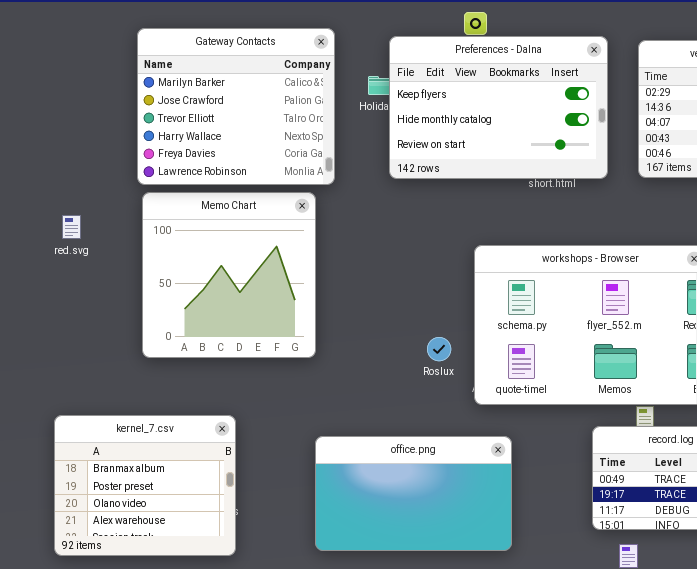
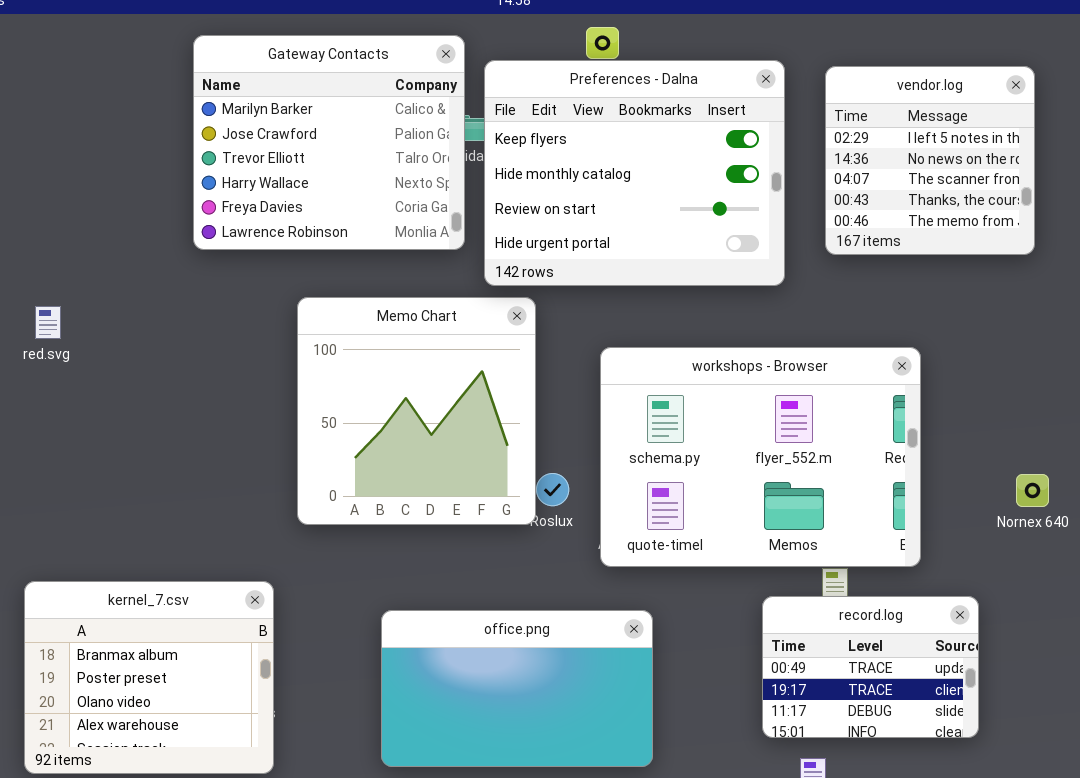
Gateway Contacts: [137,28,335,185] -> [193,35,465,250], moved
Preferences - Dalna: [389,36,608,179] -> [484,60,785,286], resized
Memo Chart: [142,192,316,358] -> [297,297,536,525], moved

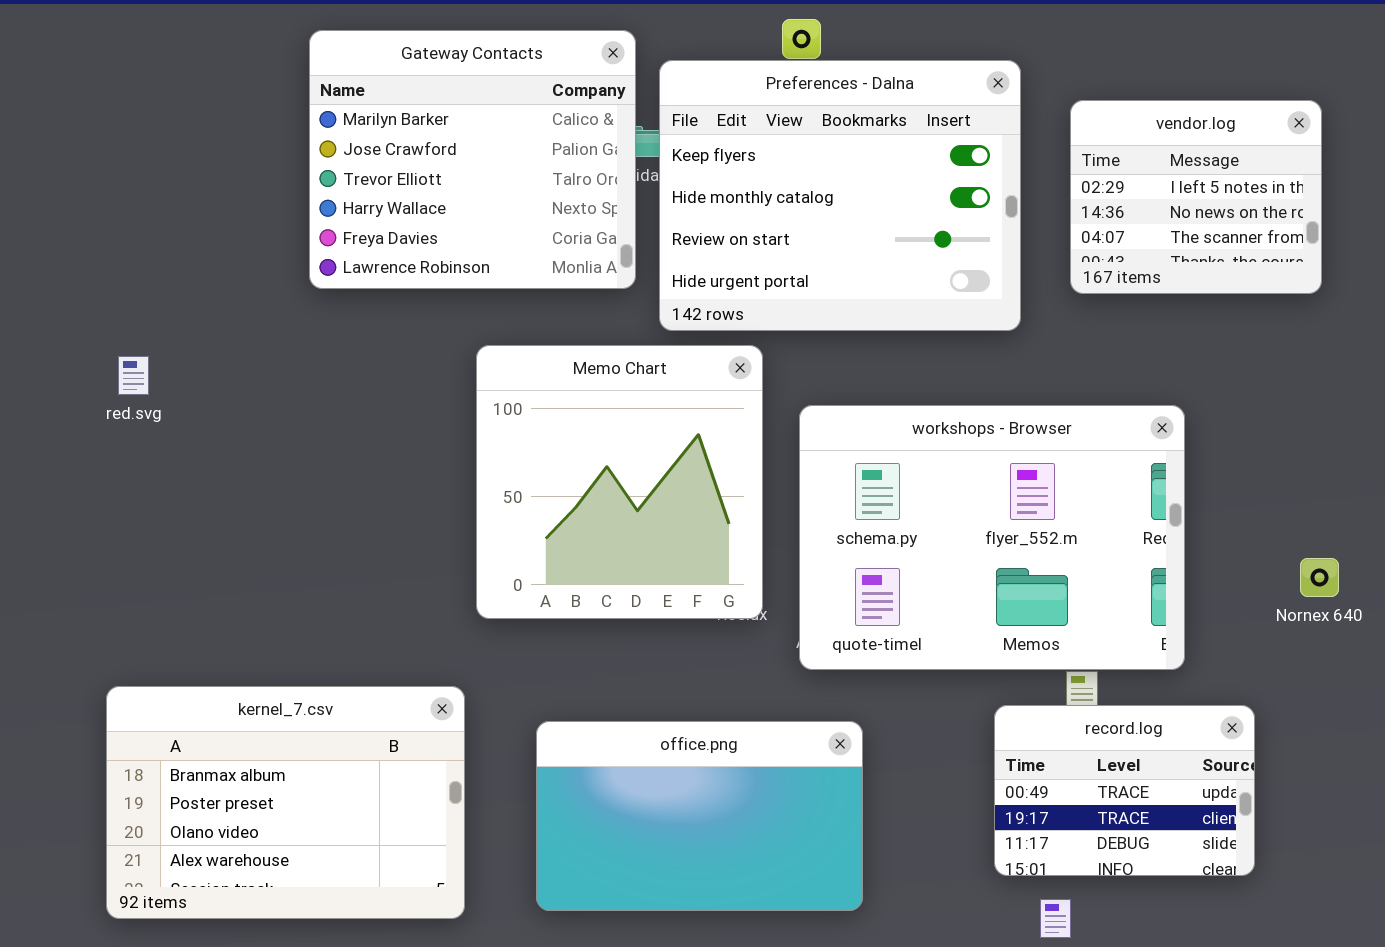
vendor.log: [825,66,1035,255] -> [1070,100,1322,294], resized
Memo Chart: [297,297,536,525] -> [476,345,763,619], moved
kernel_7.csv: [24,581,274,774] -> [106,686,465,919], resized

